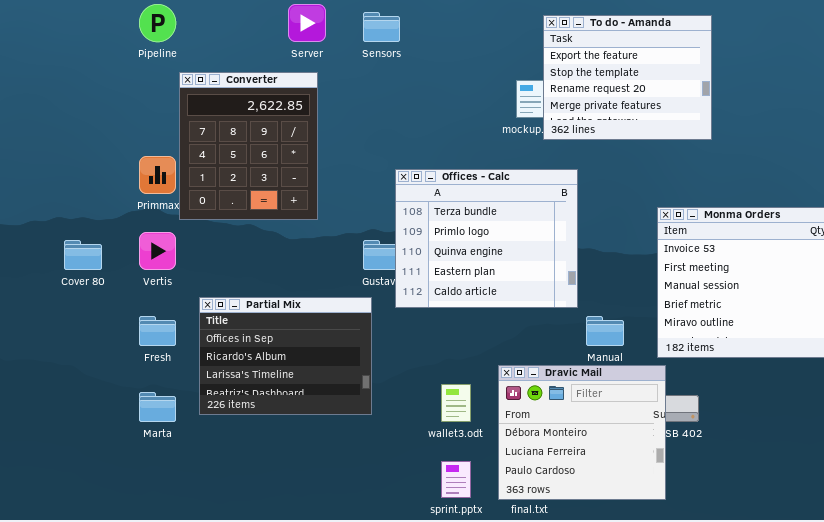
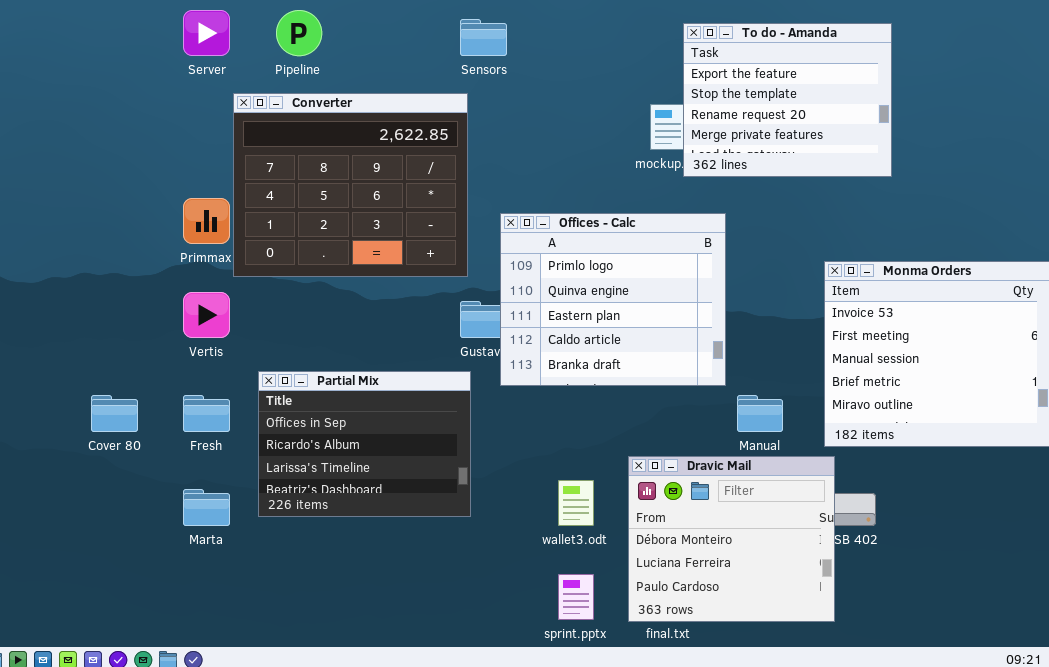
Pipeline: [139,4,176,42] -> [276,10,322,56], moved
Server: [288,4,326,42] -> [183,10,230,56], moved
Converter: [179,72,318,220] -> [233,93,468,277], resized
Offices - Calc: [395,169,578,308] -> [500,213,726,386], scrolled down 1 row
Cover 80: [64,240,102,270] -> [91,395,138,432], moved

